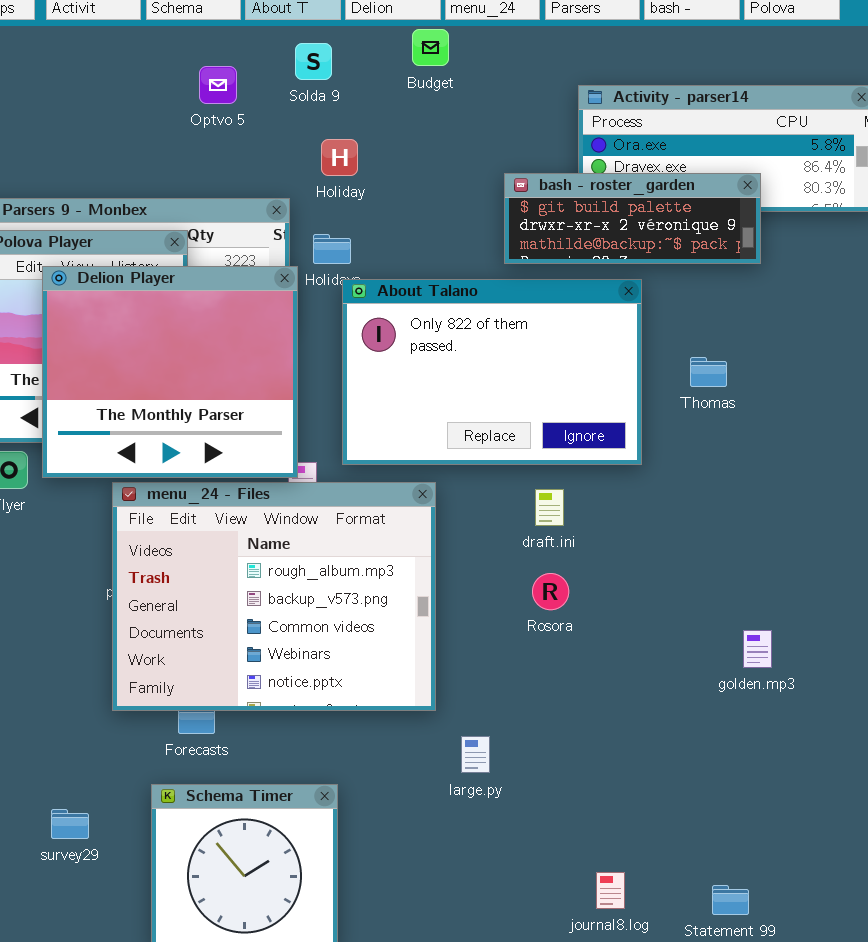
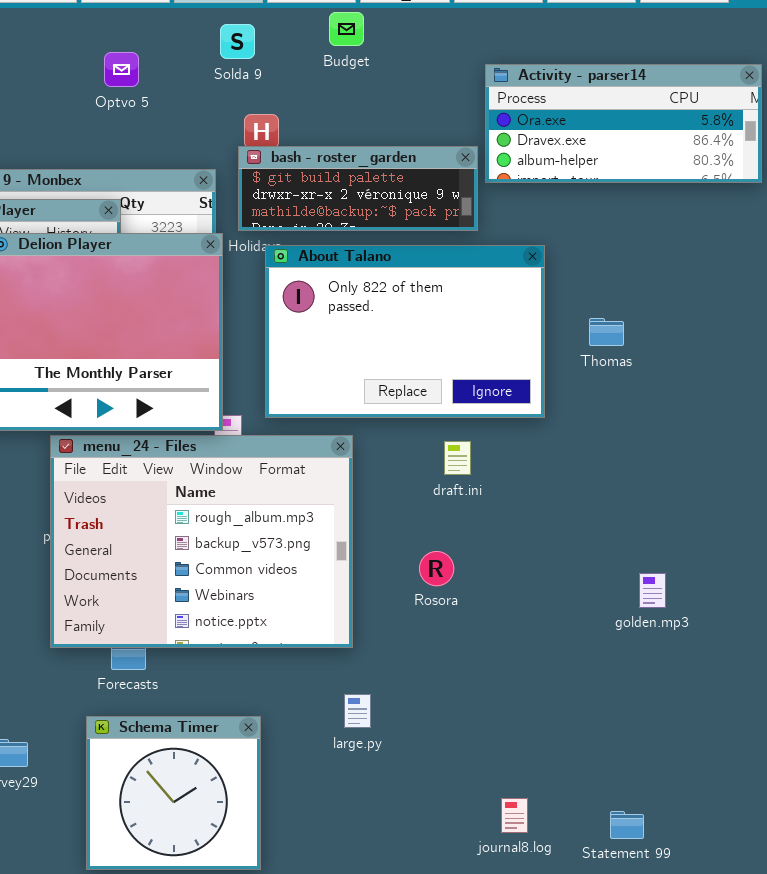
Optvo 5: [199,66,237,104] -> [104,52,139,87], moved
bash - roster_garden: [504,173,761,264] -> [238,146,478,231], moved
Rosora: [532,573,569,610] -> [419,551,454,586], moved
large.py: [461,736,490,773] -> [344,694,371,728], moved

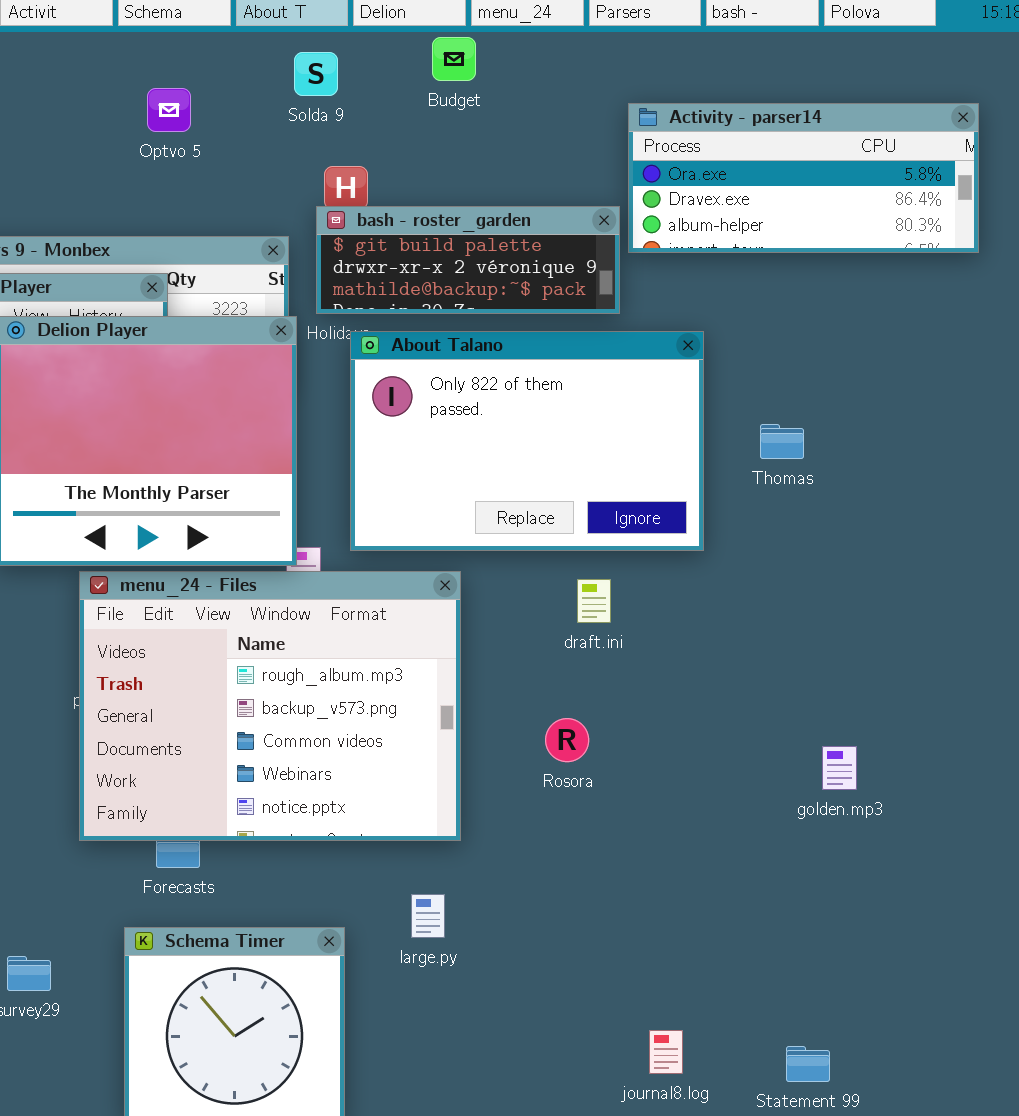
large.py: [344,694,371,728] -> [411,894,445,938], moved

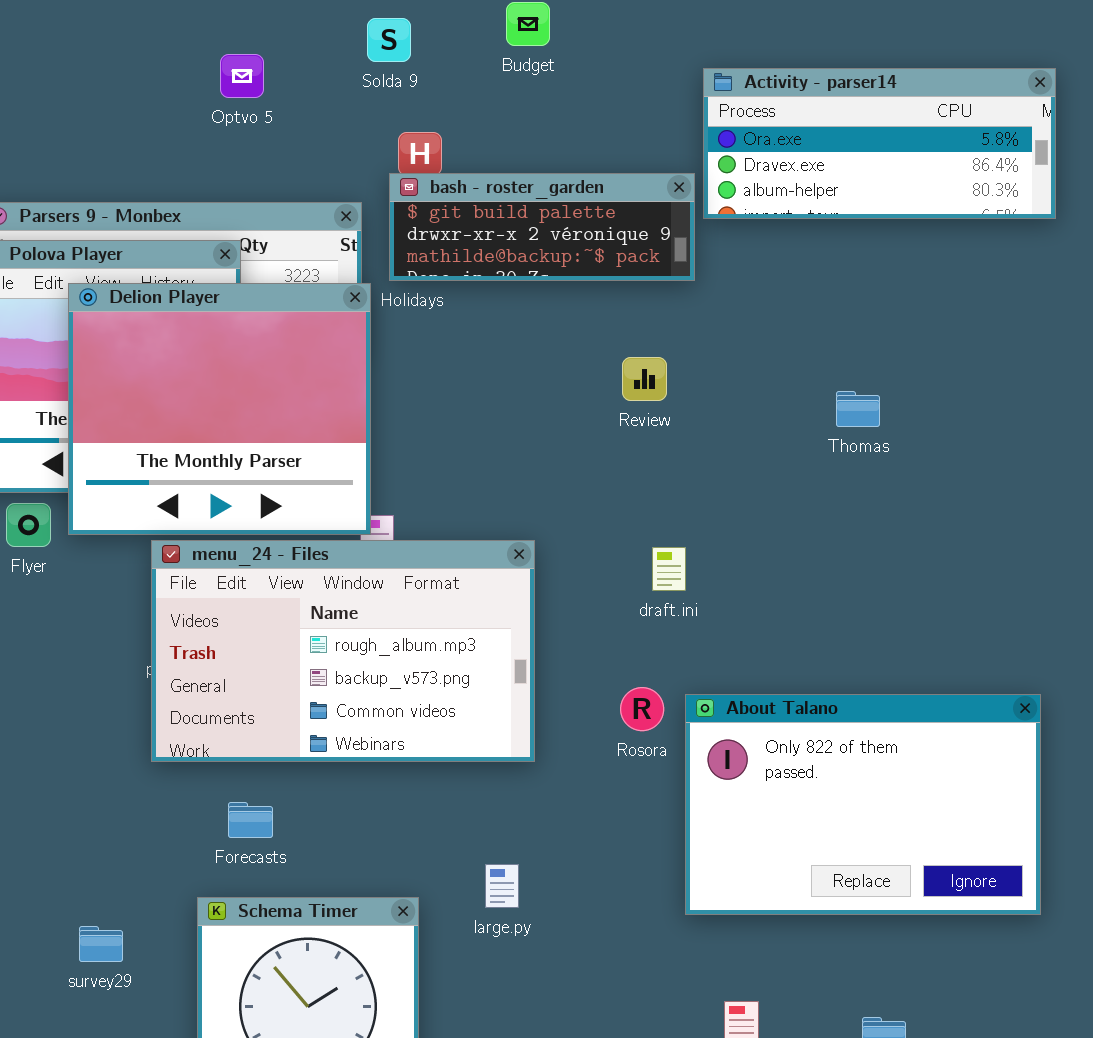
About Talano: [350,331,704,551] -> [685,694,1041,915], moved
menu_24 - Files: [79,571,461,841] -> [151,540,535,762], resized

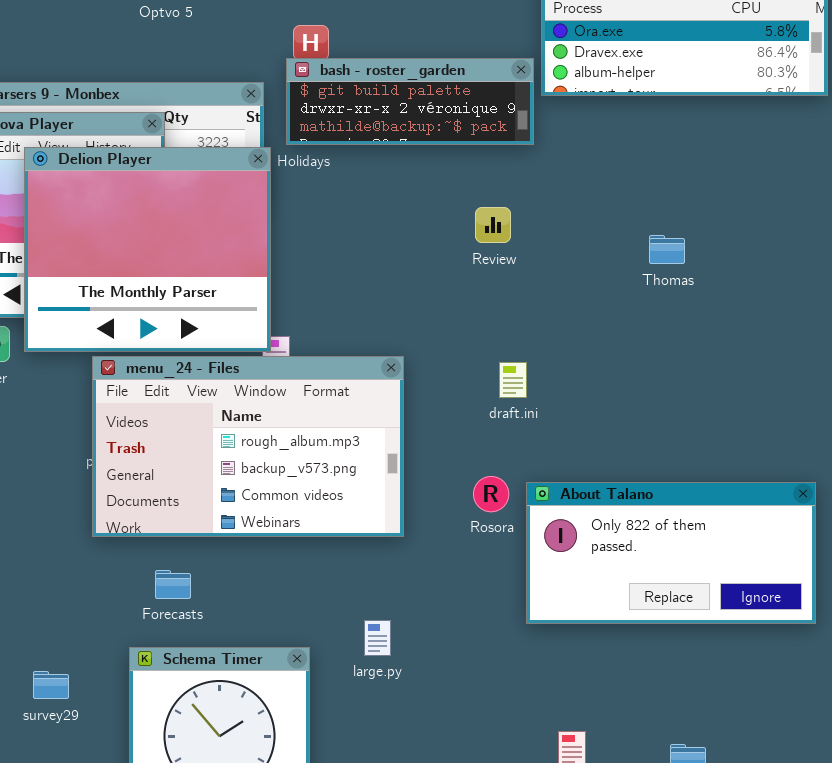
About Talano: [685,694,1041,915] -> [526,482,816,624], resized

